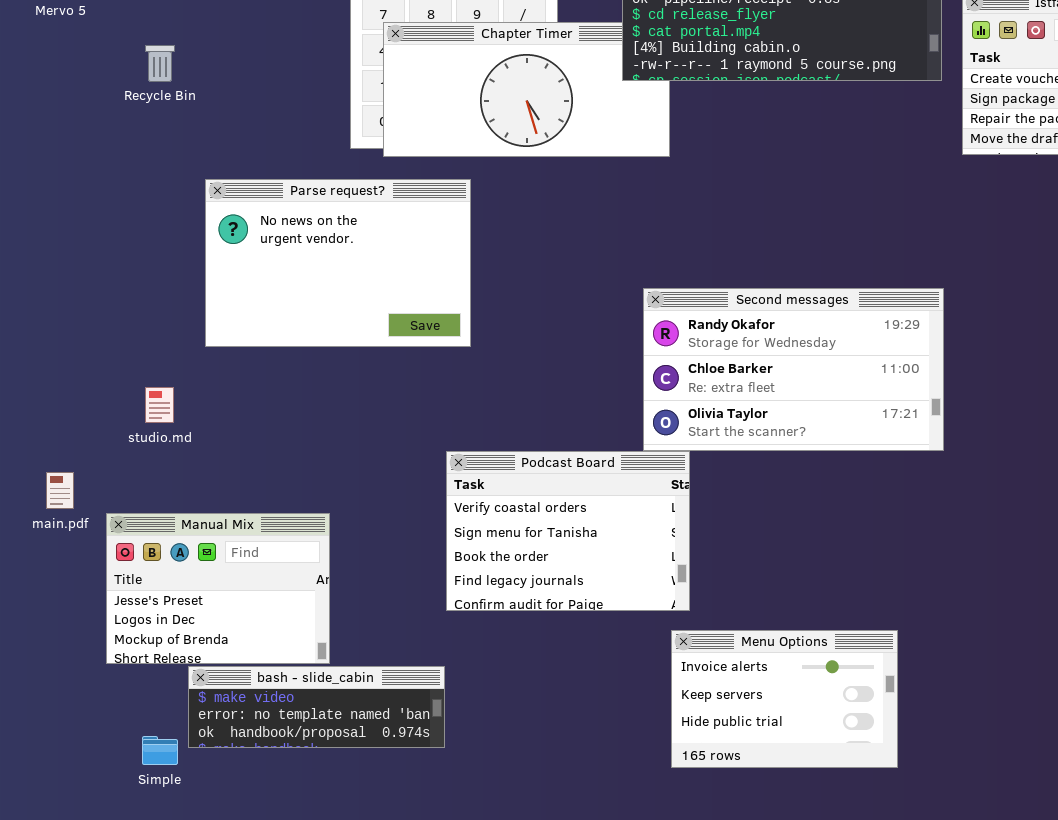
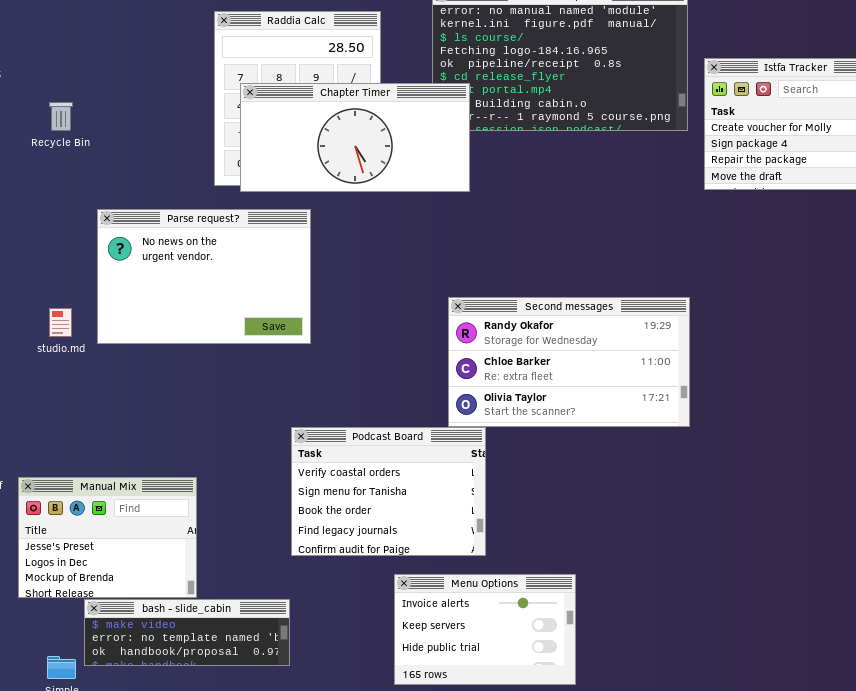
Chapter Timer: [383,22,670,157] -> [240,83,470,192], raised
studio.md: [145,387,174,423] -> [49,308,72,337], moved
Menu Options: [671,630,898,768] -> [394,574,576,685], moved

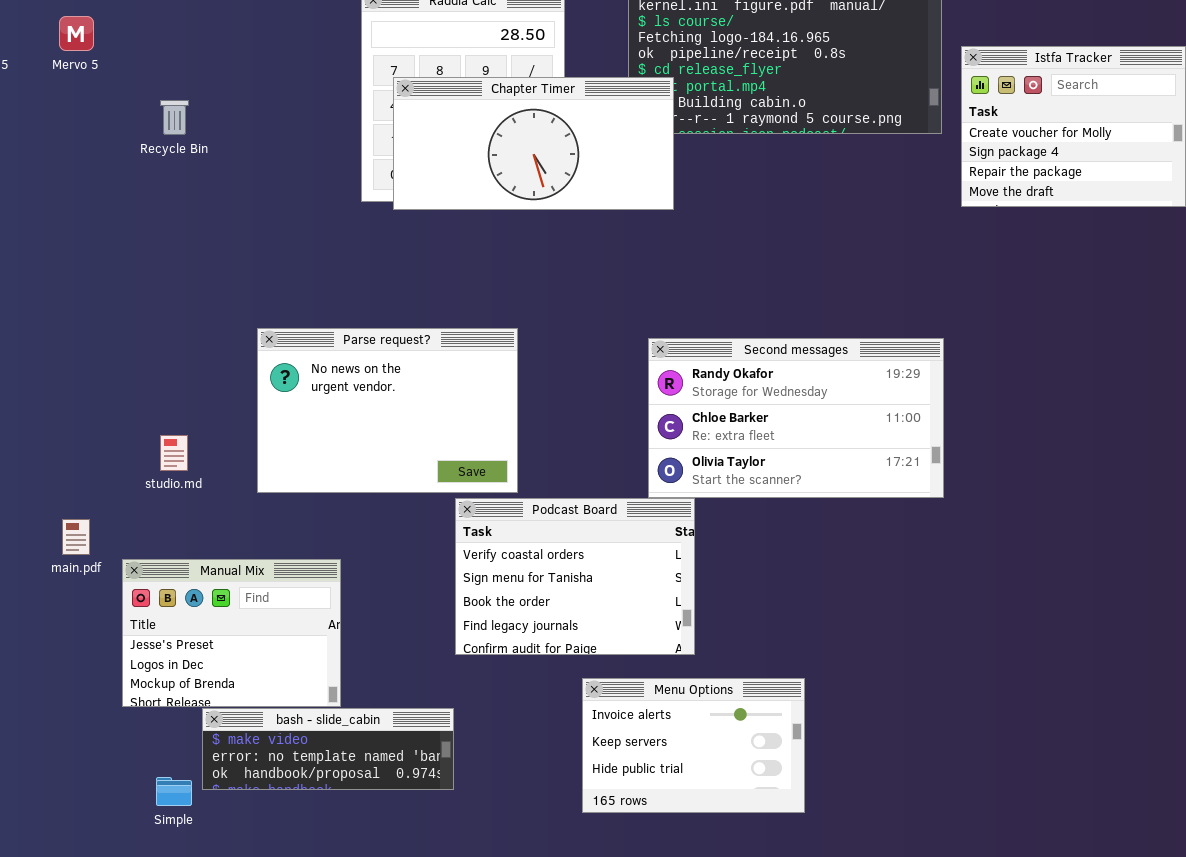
Parse request?: [97,209,311,344] -> [257,328,518,493], moved
studio.md: [49,308,72,337] -> [160,435,188,471], moved

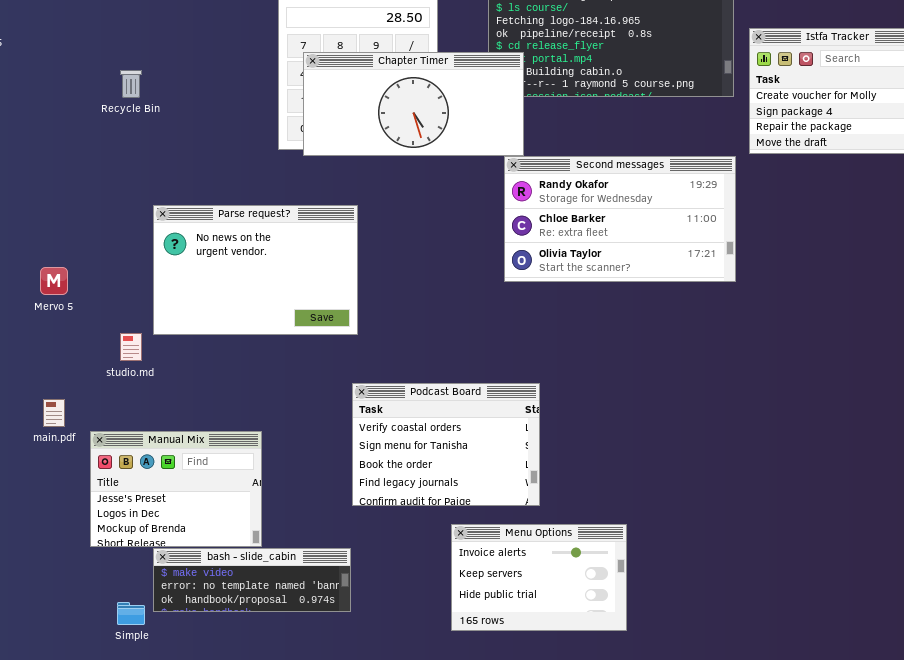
Mervo 5: [59,16,94,51] -> [40,267,68,295], moved
Parse request?: [257,328,518,493] -> [153,205,358,335], moved
Second messages: [648,338,944,498] -> [504,156,736,282], moved

